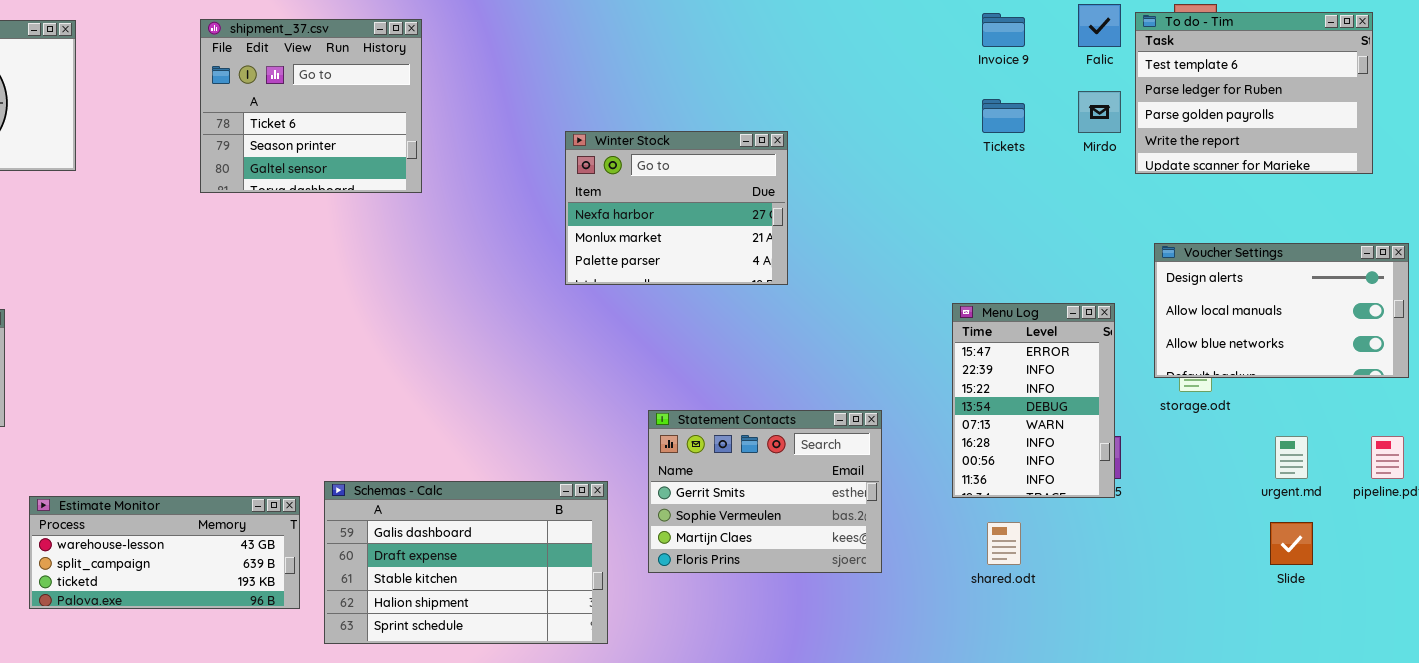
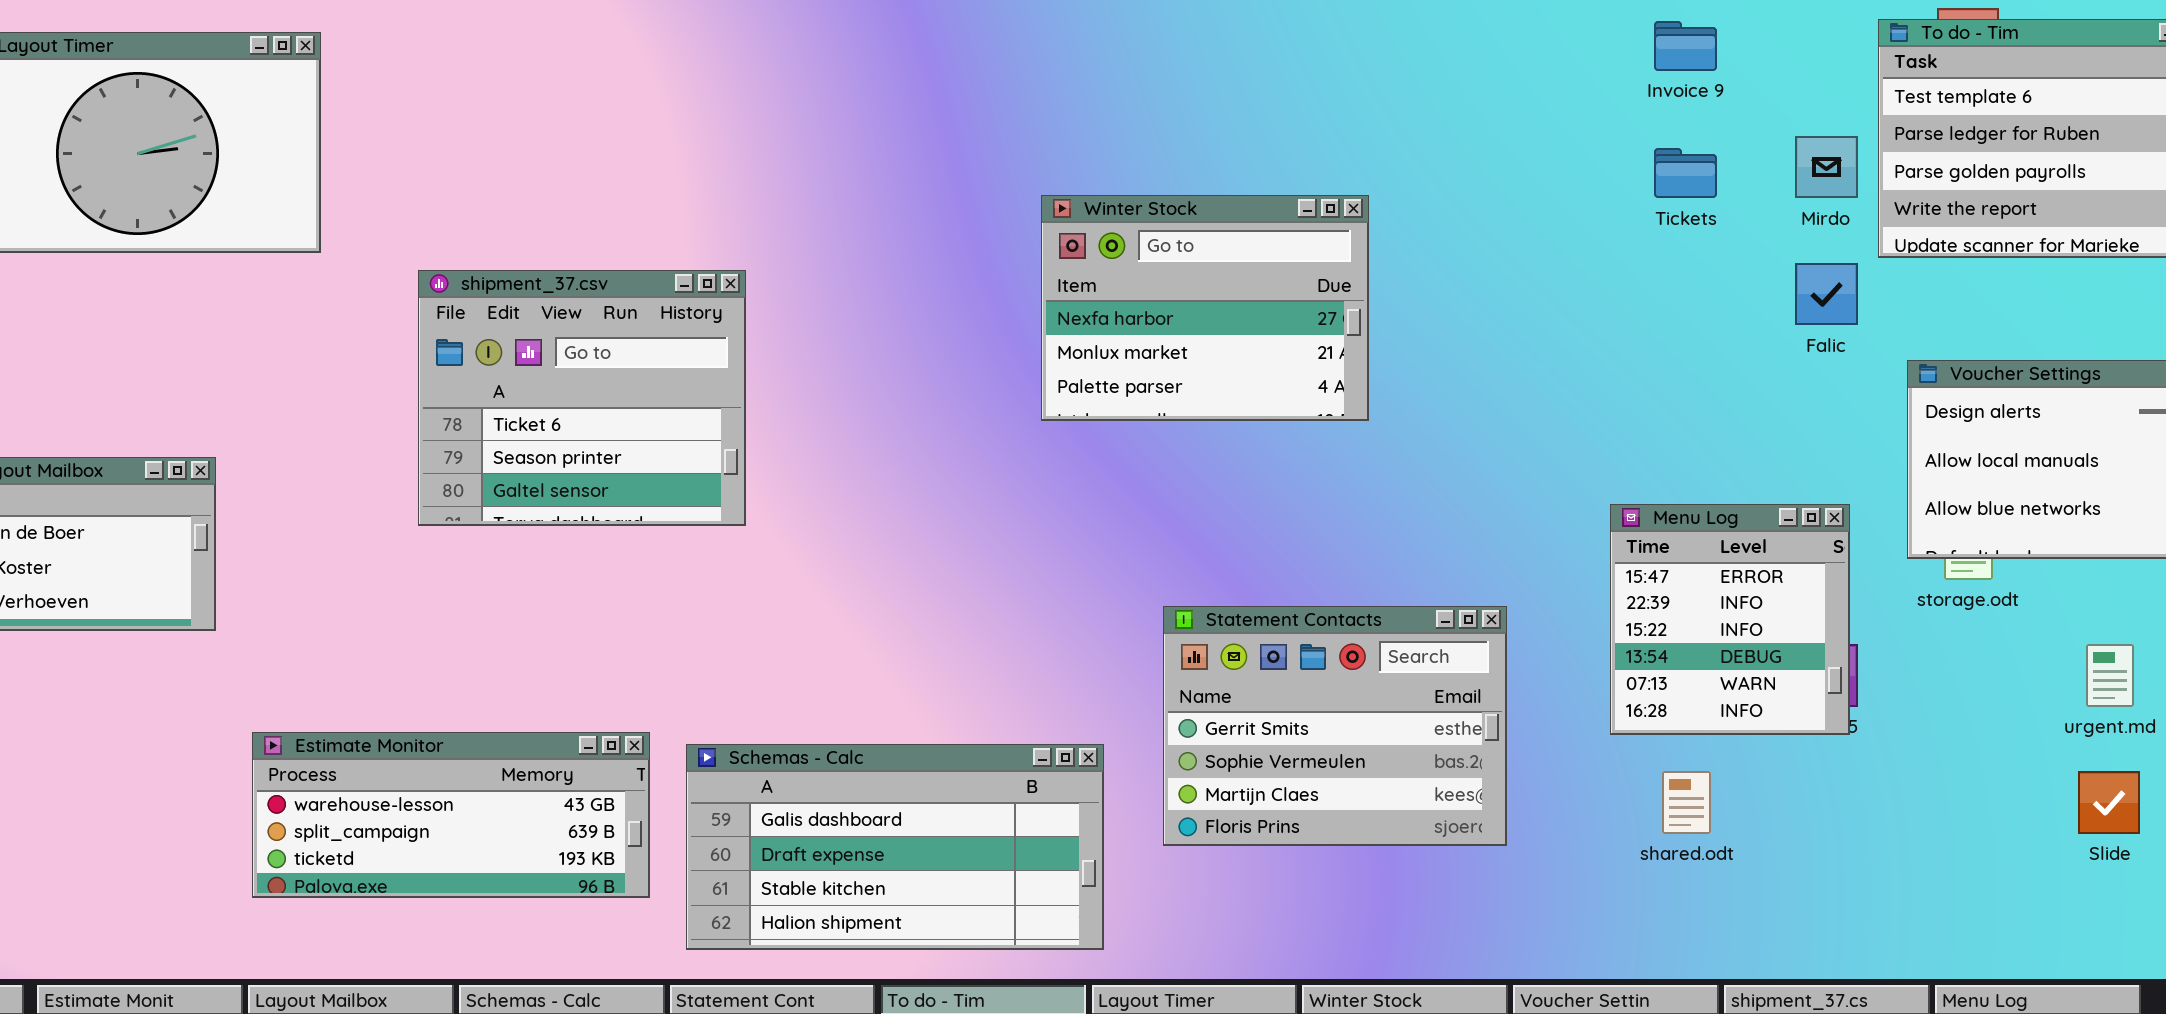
Falic: [1078,4,1121,47] -> [1795,263,1858,325], moved
shipment_37.csv: [200,19,422,193] -> [418,270,746,526], moved
Menu Log: [952,303,1115,498] -> [1610,504,1850,735], resized
Schemas - Calc: [324,481,608,644] -> [686,744,1104,950], resized

